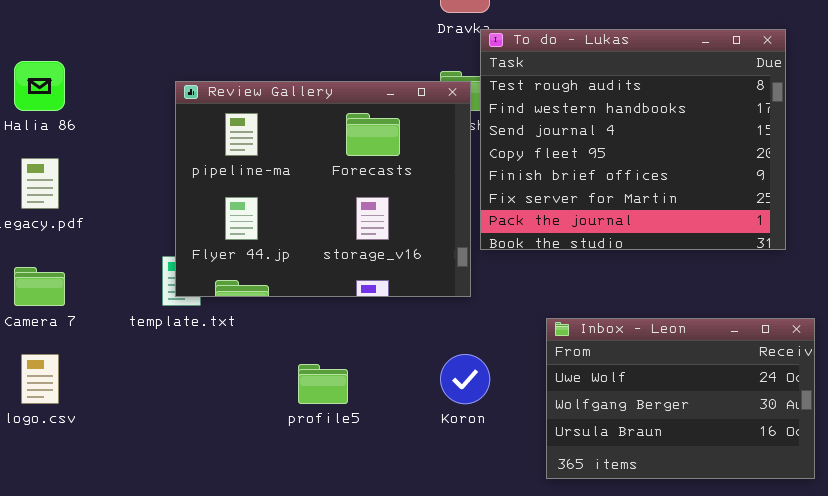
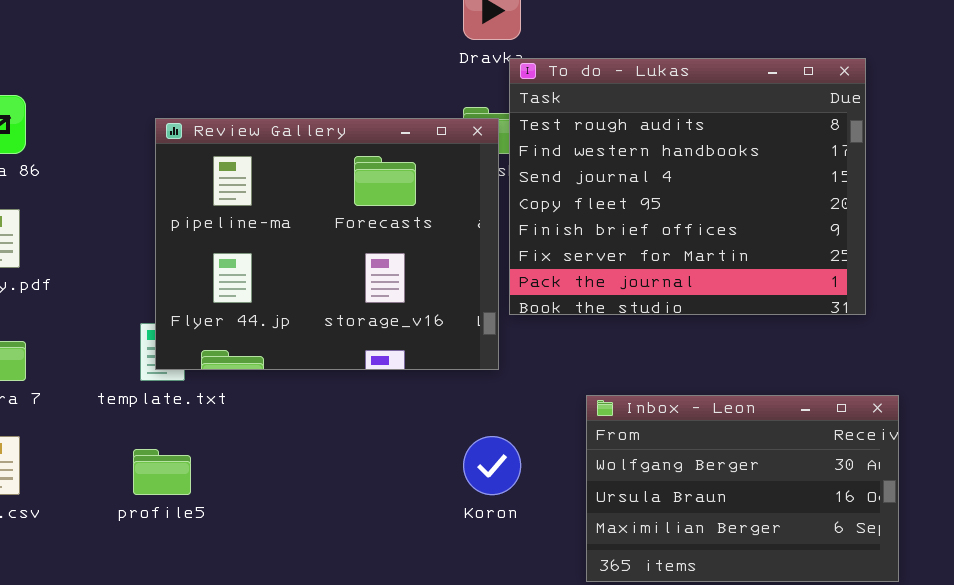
Inbox - Leon: [546,318,815,479] -> [586,395,899,582], scrolled down 1 row
profile5: [298,364,348,404] -> [133,449,191,495], moved

